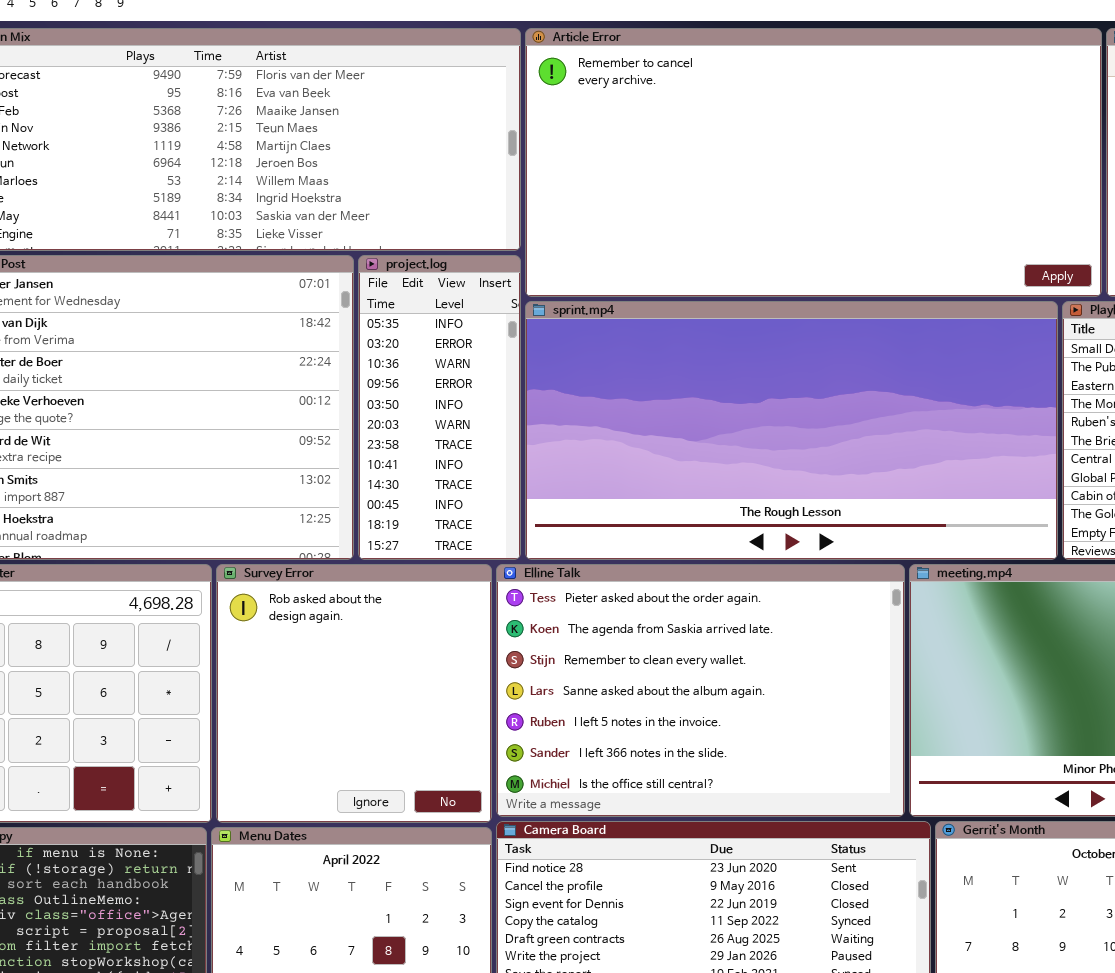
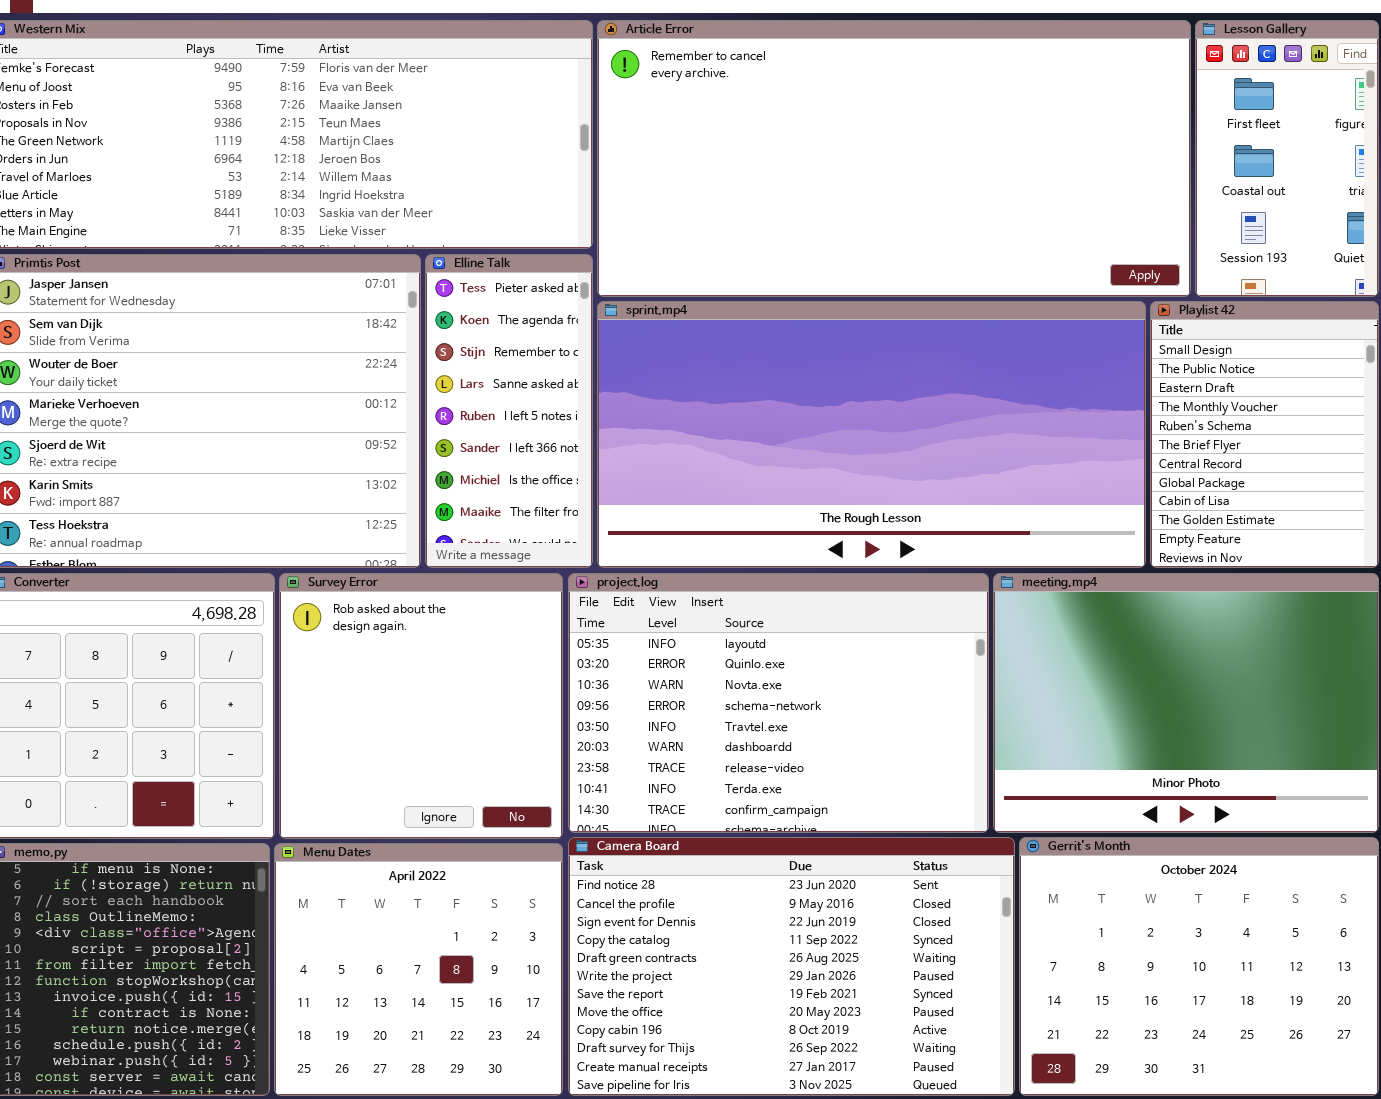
project.log: [358,255,521,560] -> [568,573,989,833], moved, resized
Elline Talk: [496,564,905,817] -> [425,254,593,568], moved, resized

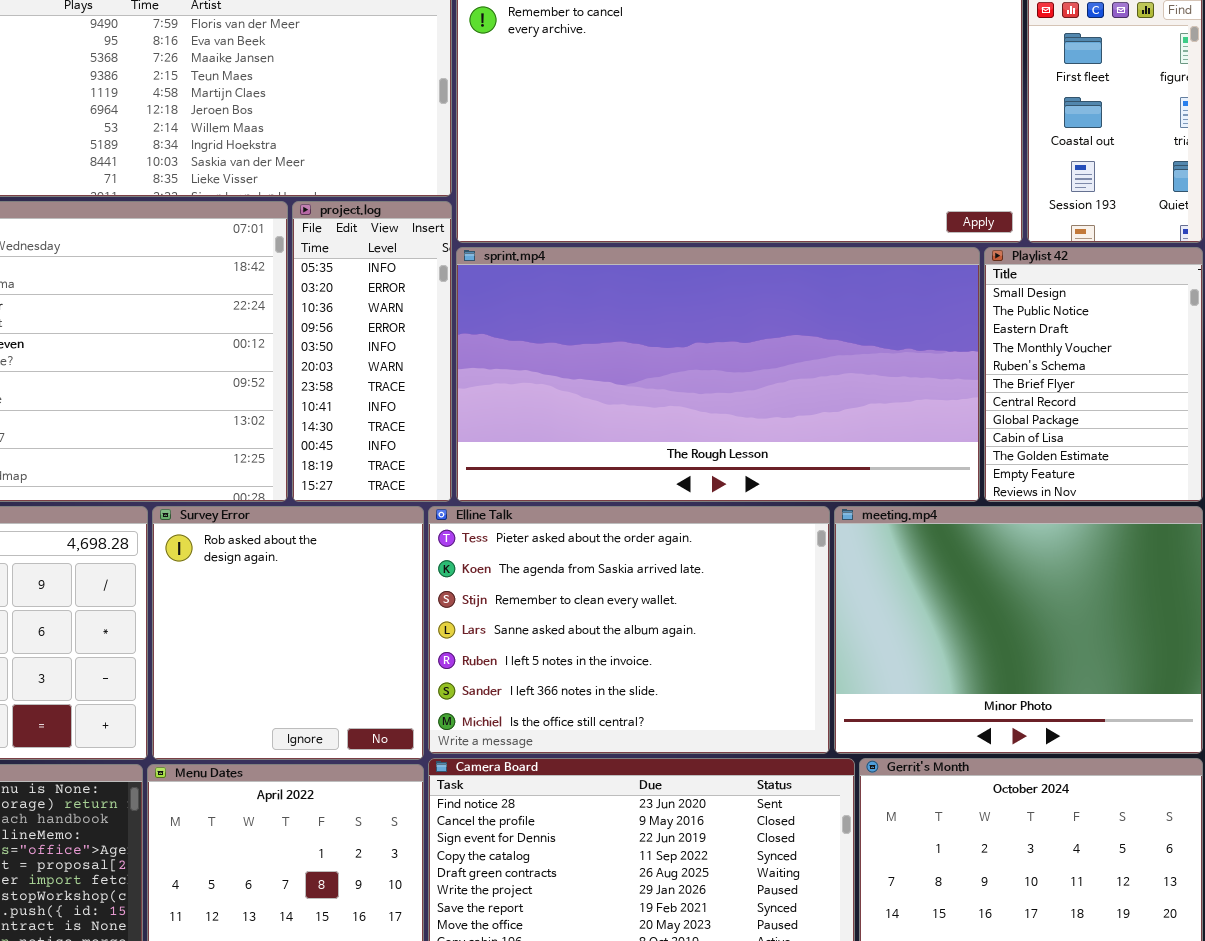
Elline Talk: [425,254,593,568] -> [428,506,830,754], moved, resized
project.log: [568,573,989,833] -> [292,201,452,502], moved, resized

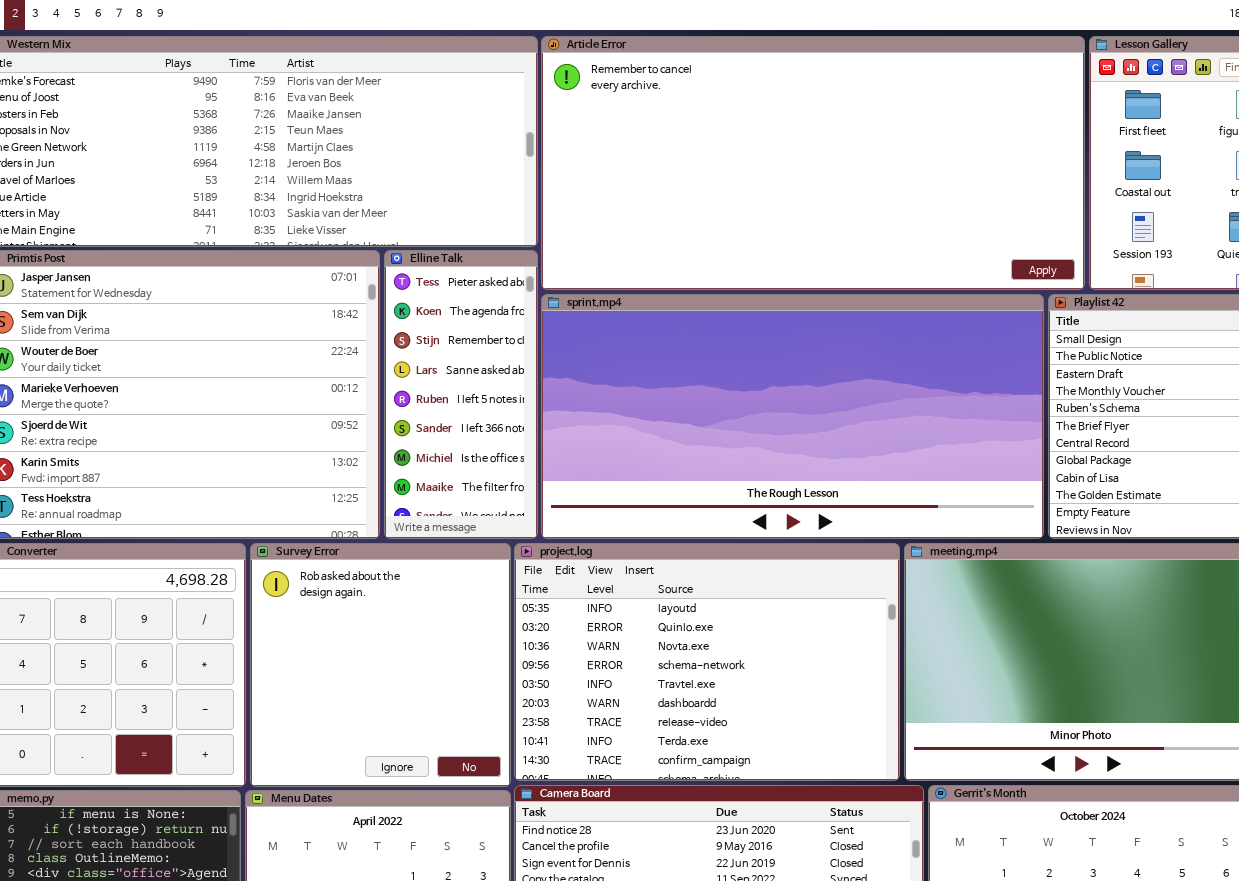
project.log: [292,201,452,502] -> [514,543,900,781], moved, resized
Elline Talk: [428,506,830,754] -> [384,250,538,539], moved, resized

